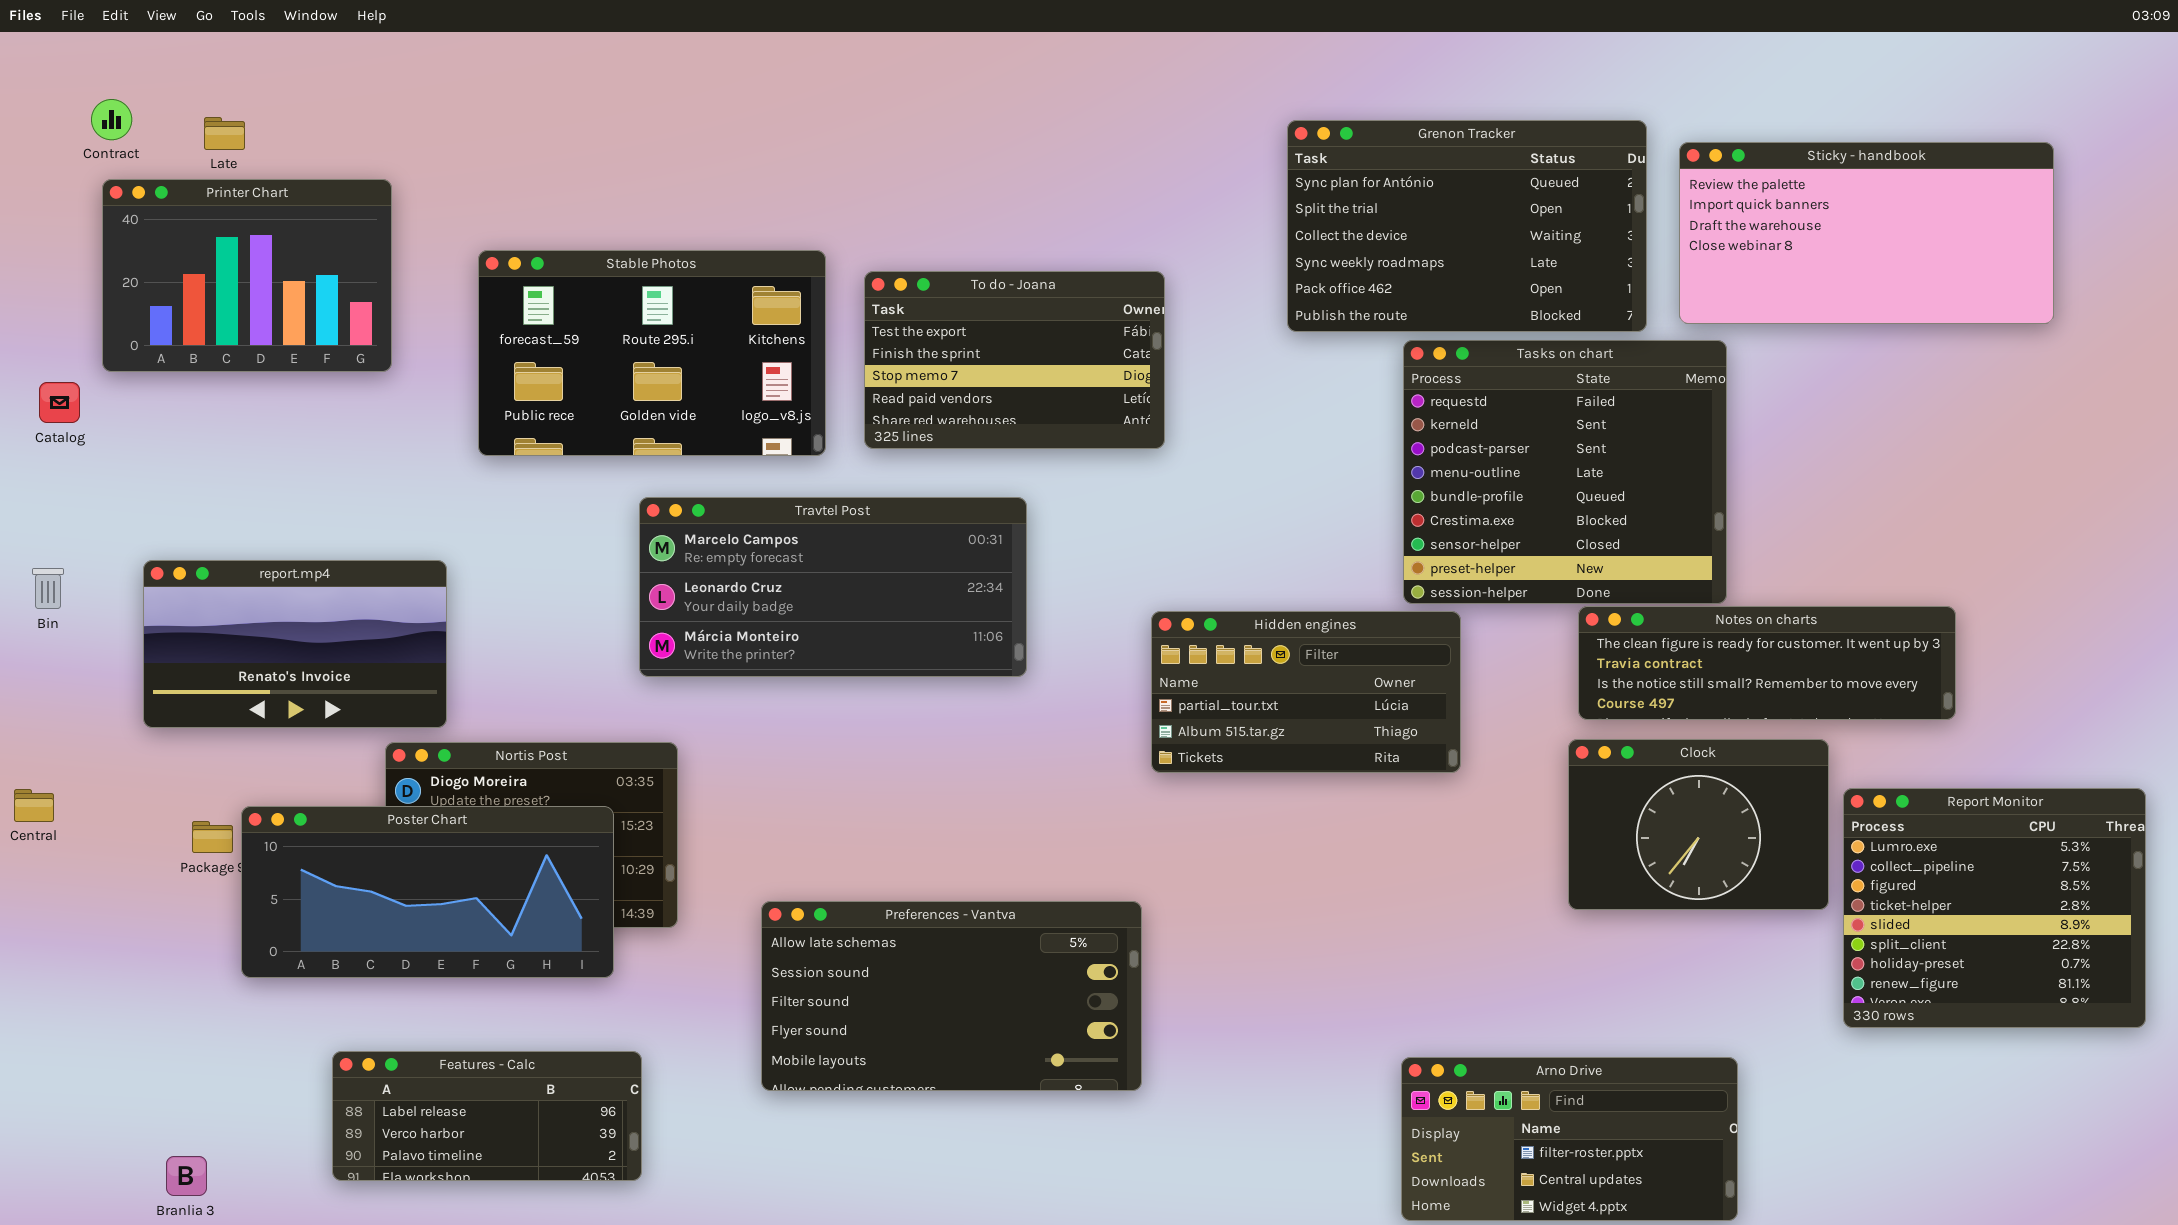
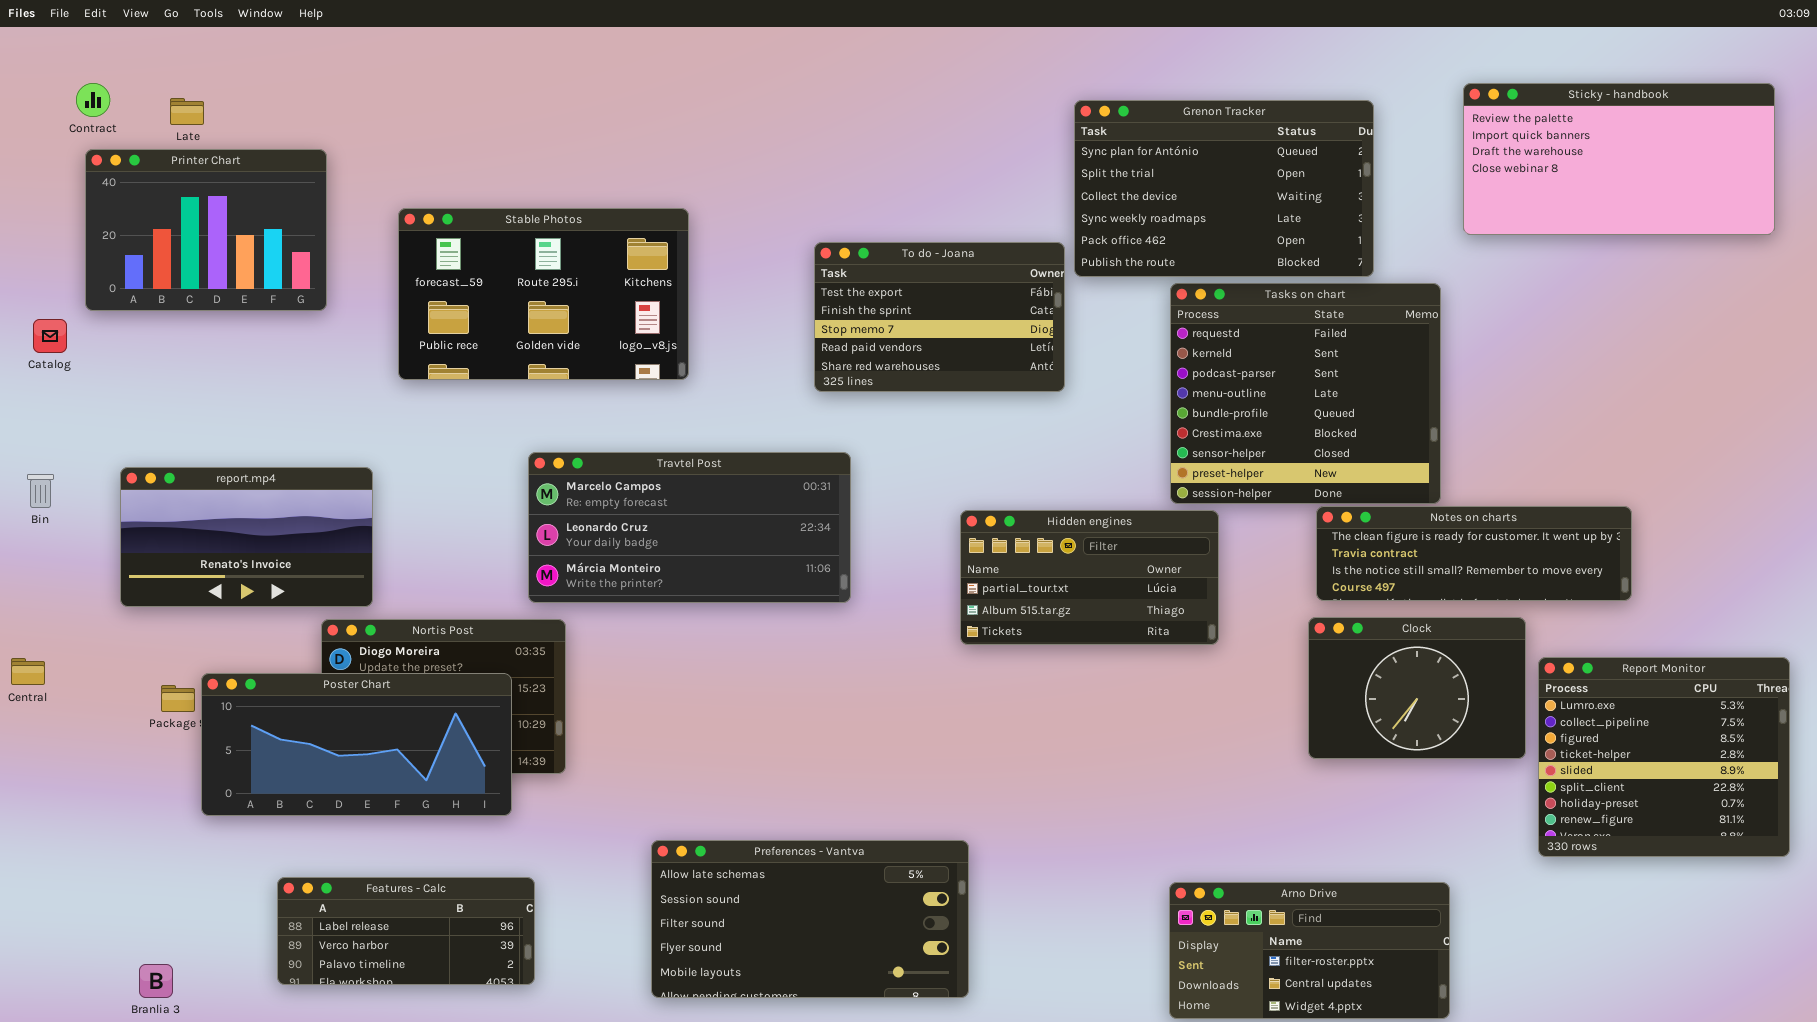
Sticky - handbook: [1679,142,2054,324] -> [1463,83,1775,235], moved
To do - Joana: [864,271,1165,449] -> [814,242,1065,392], moved
Travtel Post: [639,497,1027,677] -> [528,452,851,603], moved
Preferences - Vantva: [761,901,1142,1091] -> [651,840,969,998], moved

